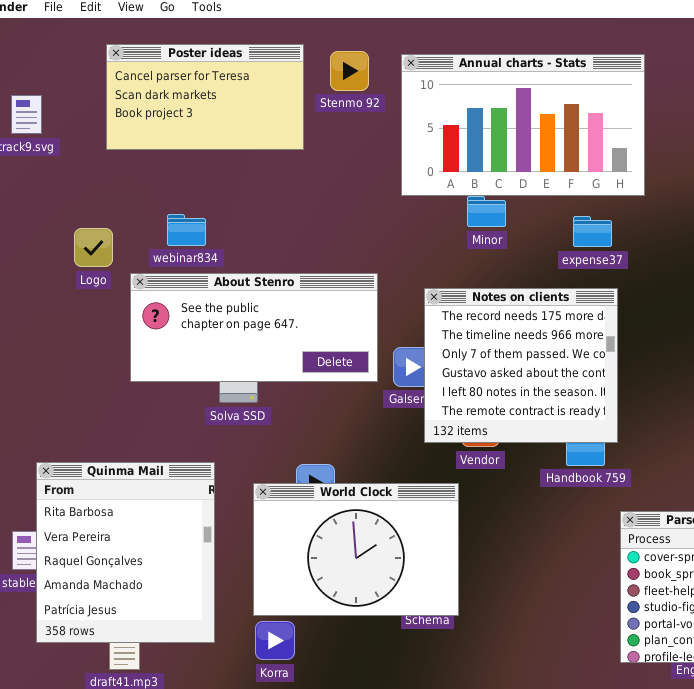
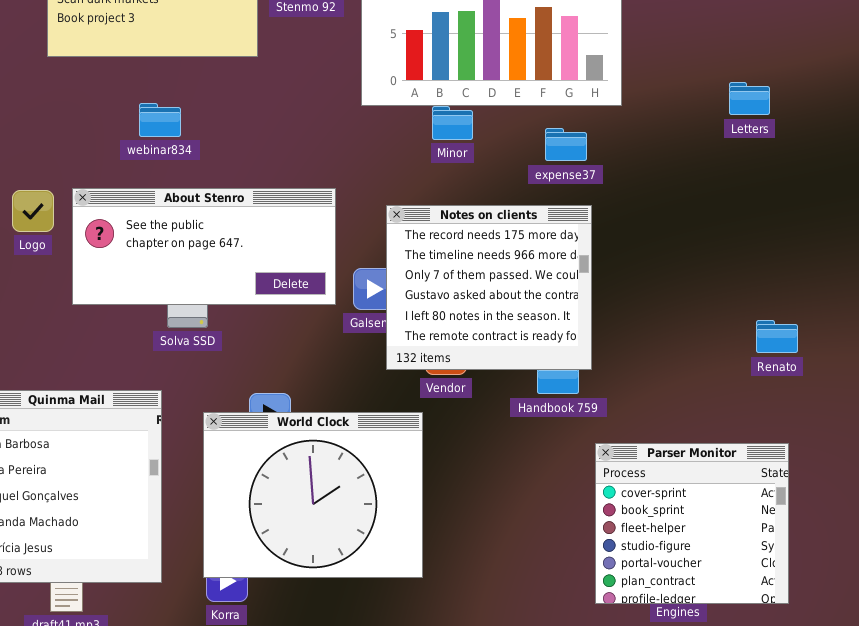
webinar834: [167,214,206,246] -> [139,103,181,137], moved
Logo: [74,228,113,267] -> [12,190,54,232], moved
World Clock: [253,483,459,616] -> [203,412,423,578], resized

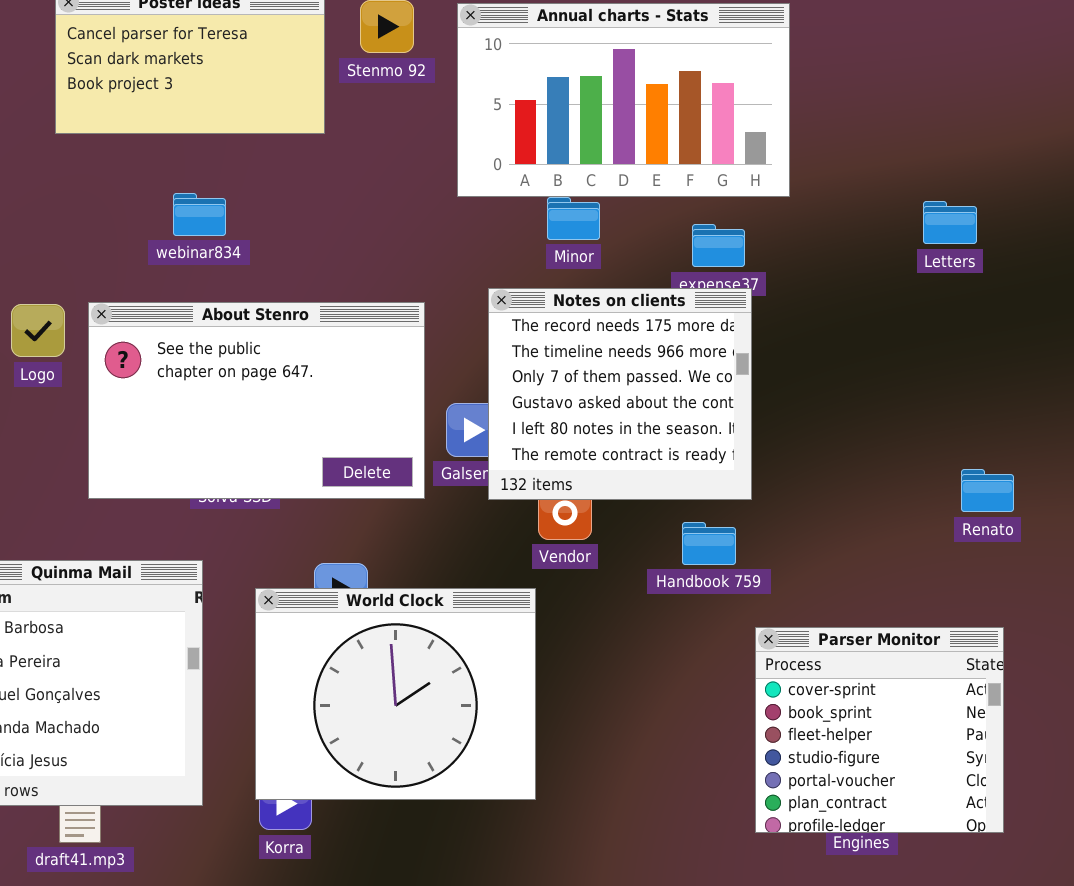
Letters: [729,82,770,115] -> [923,201,977,244], moved
About Stenro: [72,188,336,305] -> [88,302,425,499], resized
Notes on clients: [386,205,592,370] -> [488,288,752,500], moved

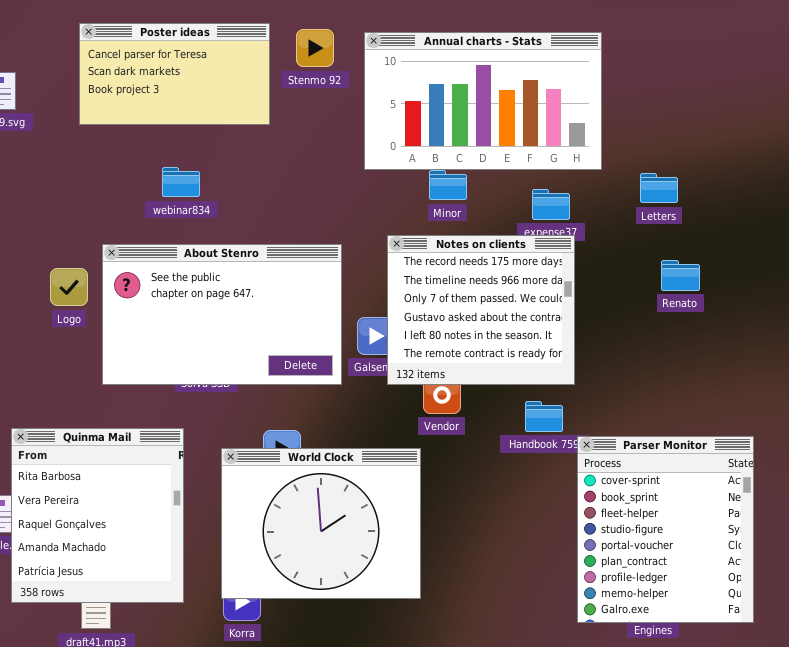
Letters: [923,201,977,244] -> [640,173,678,203], moved
Logo: [11,304,65,357] -> [50,268,88,306], moved
Renato: [961,469,1014,512] -> [661,260,700,291], moved
Parser Monitor: [755,627,1004,833] -> [577,436,754,623], resized

